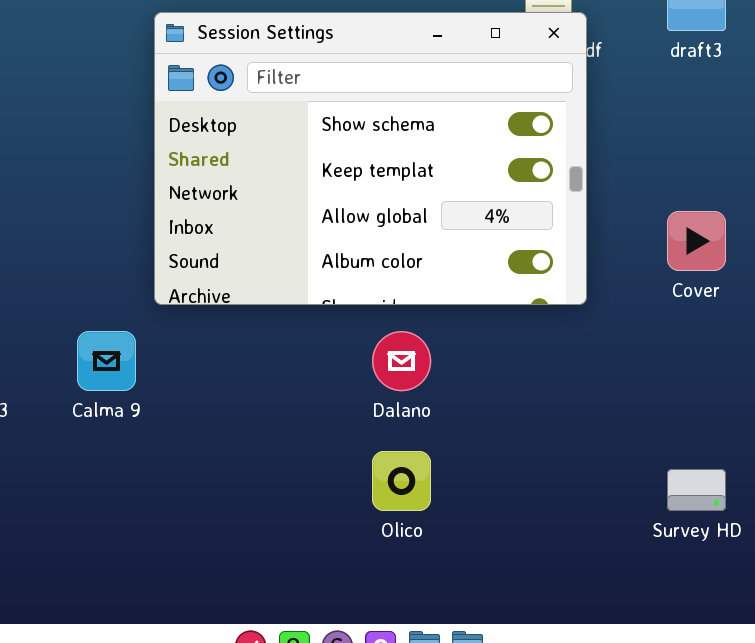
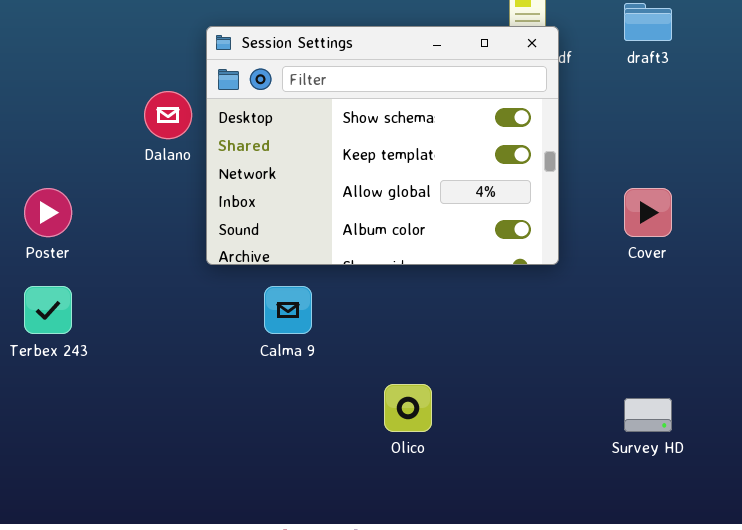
Calma 9: [77,331,136,391] -> [264,286,312,334], moved
Dalano: [372,331,431,391] -> [144,91,192,139], moved

